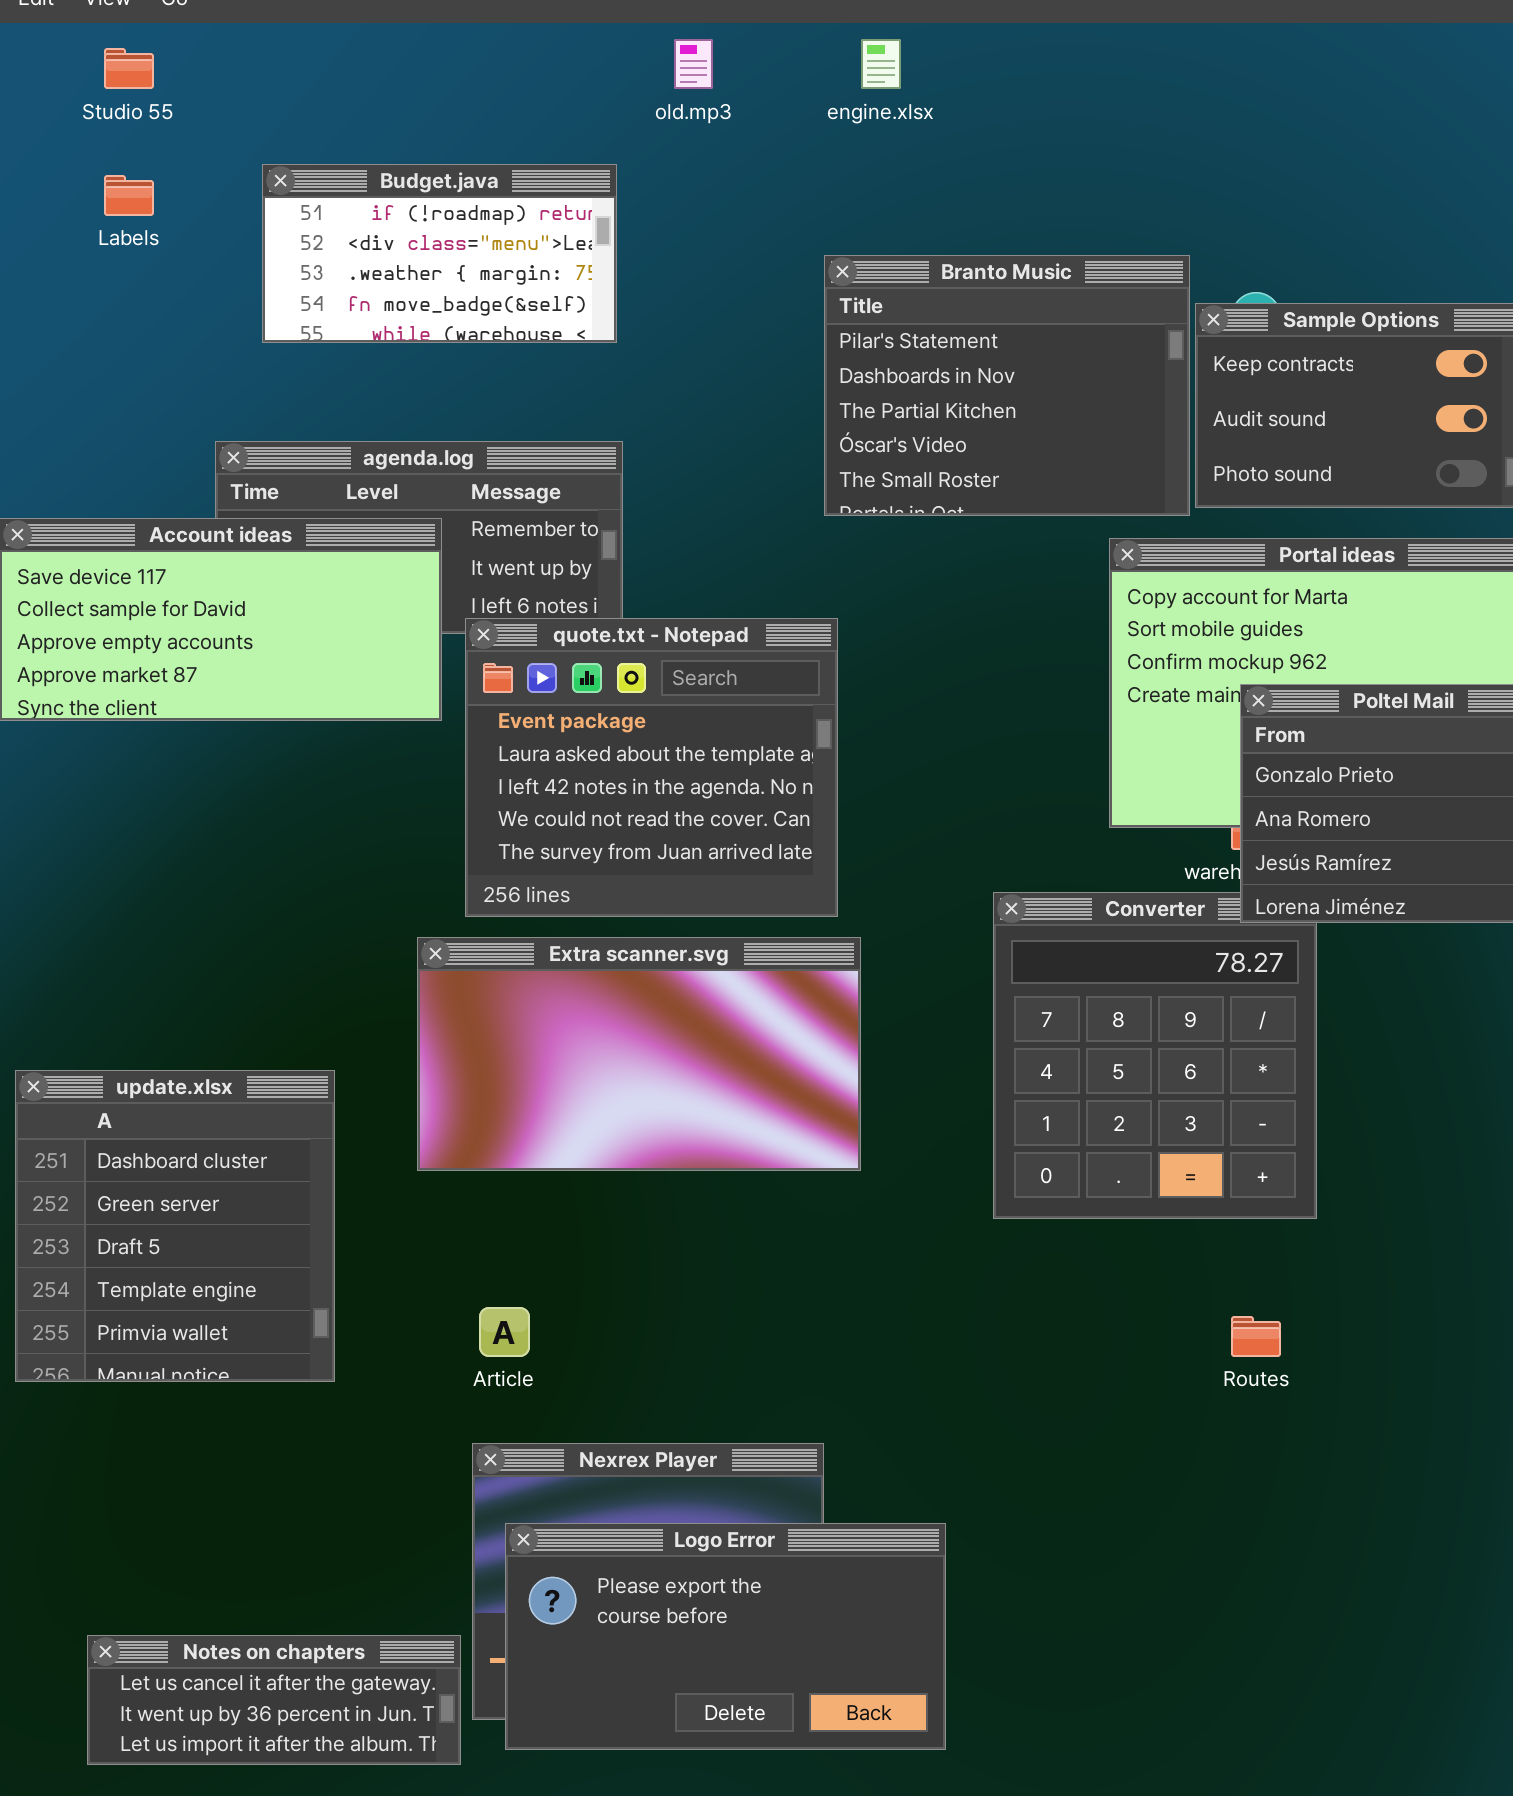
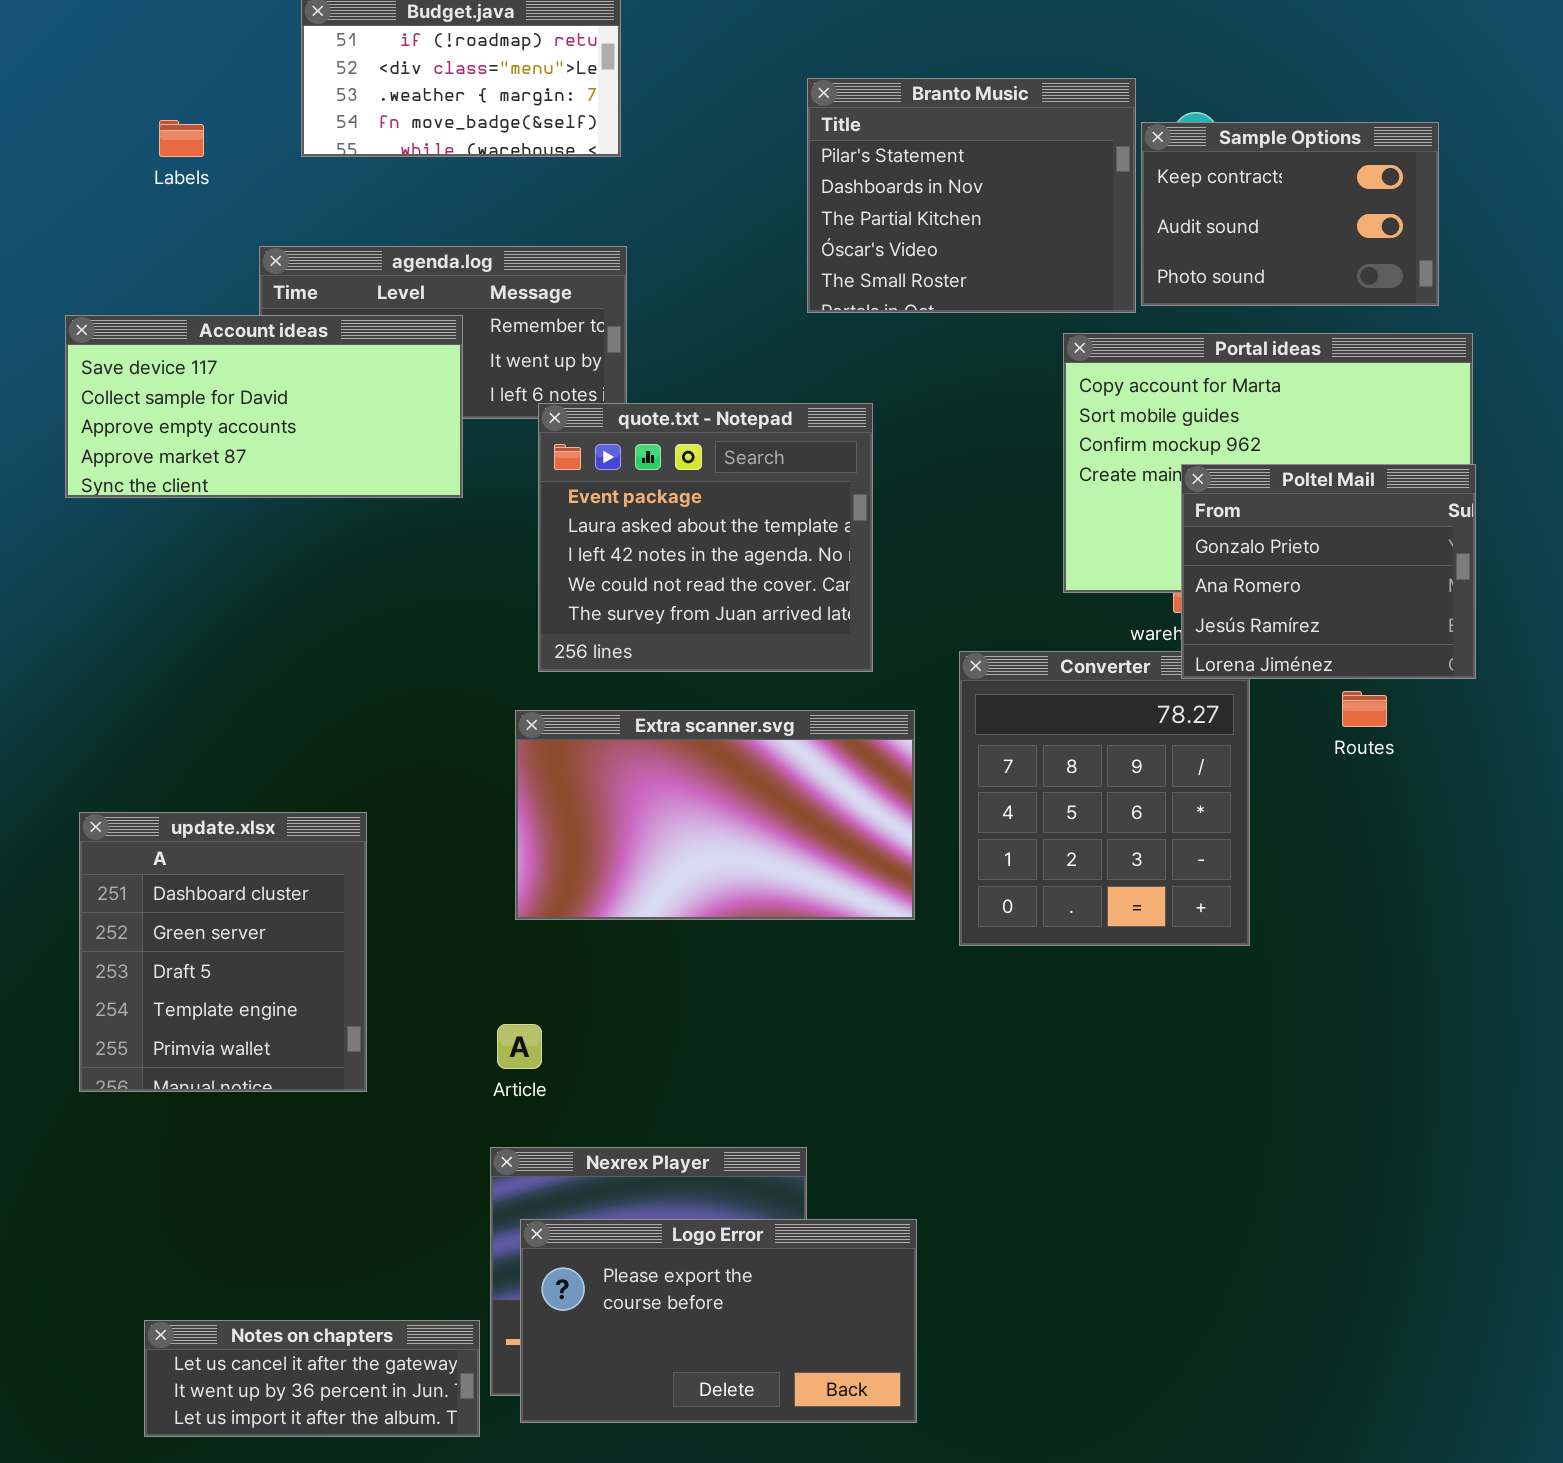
Labels: [104,175,154,216] -> [159,120,204,157], moved
quote.txt - Notepad: [465,618,838,917] -> [538,403,873,672], moved
Extra scanner.svg: [417,937,861,1171] -> [515,710,915,920], moved
Routes: [1231,1316,1281,1357] -> [1342,691,1387,727], moved

